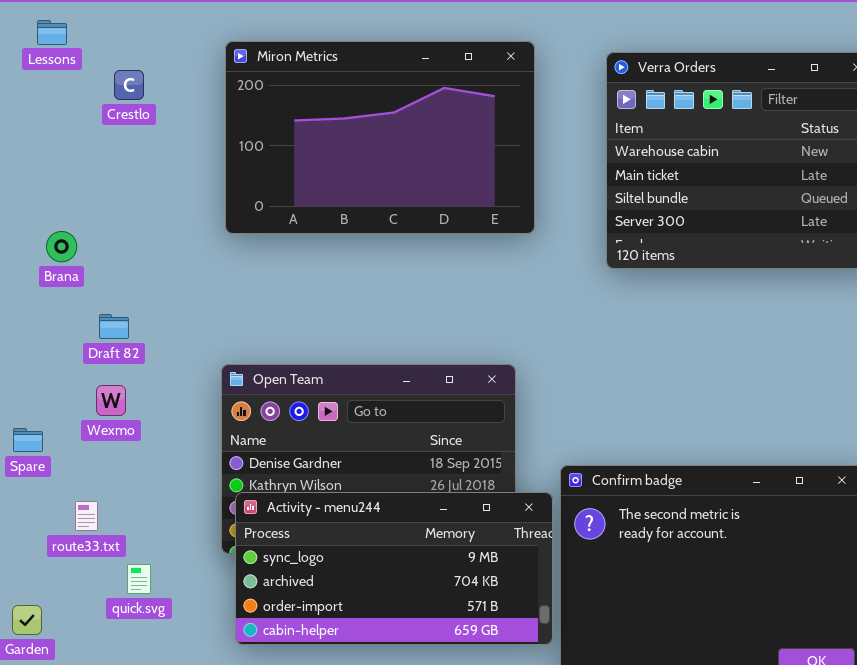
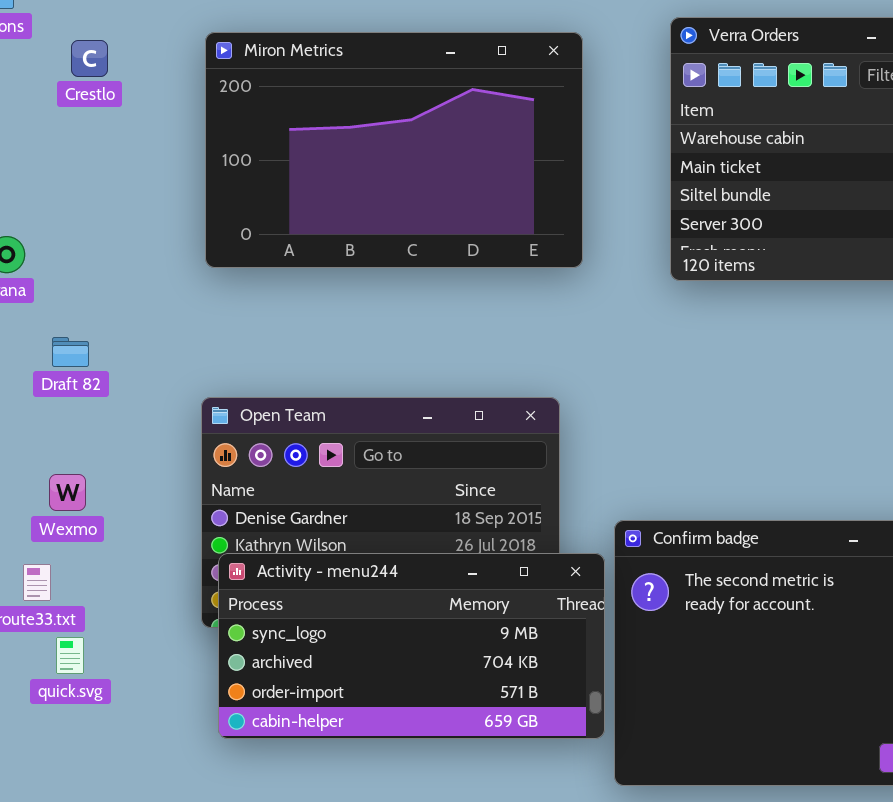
Miron Metrics: [225,41,535,234] -> [205,32,583,268], moved
Wexmo: [96,385,126,416] -> [49,474,86,511], moved
quick.svg: [127,564,151,594] -> [56,637,84,674], moved

